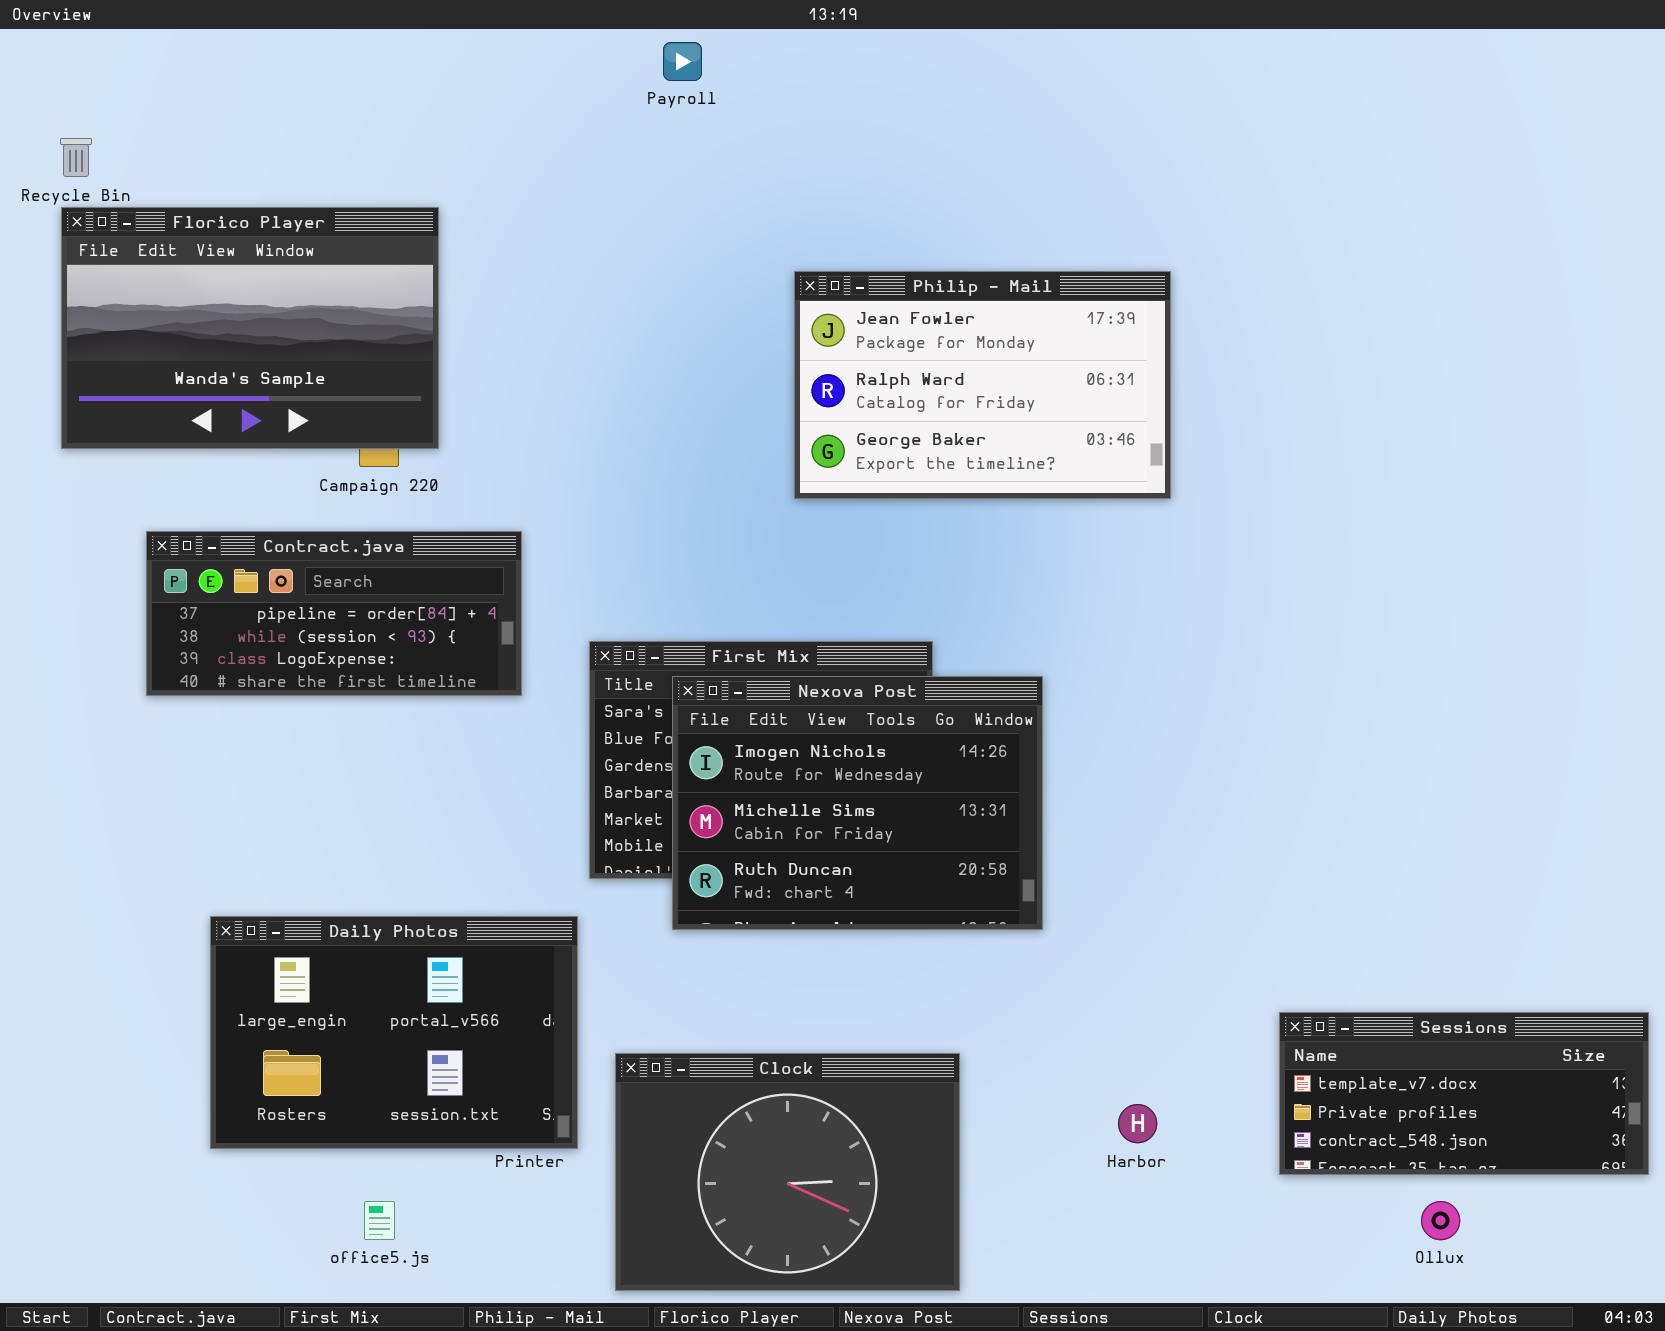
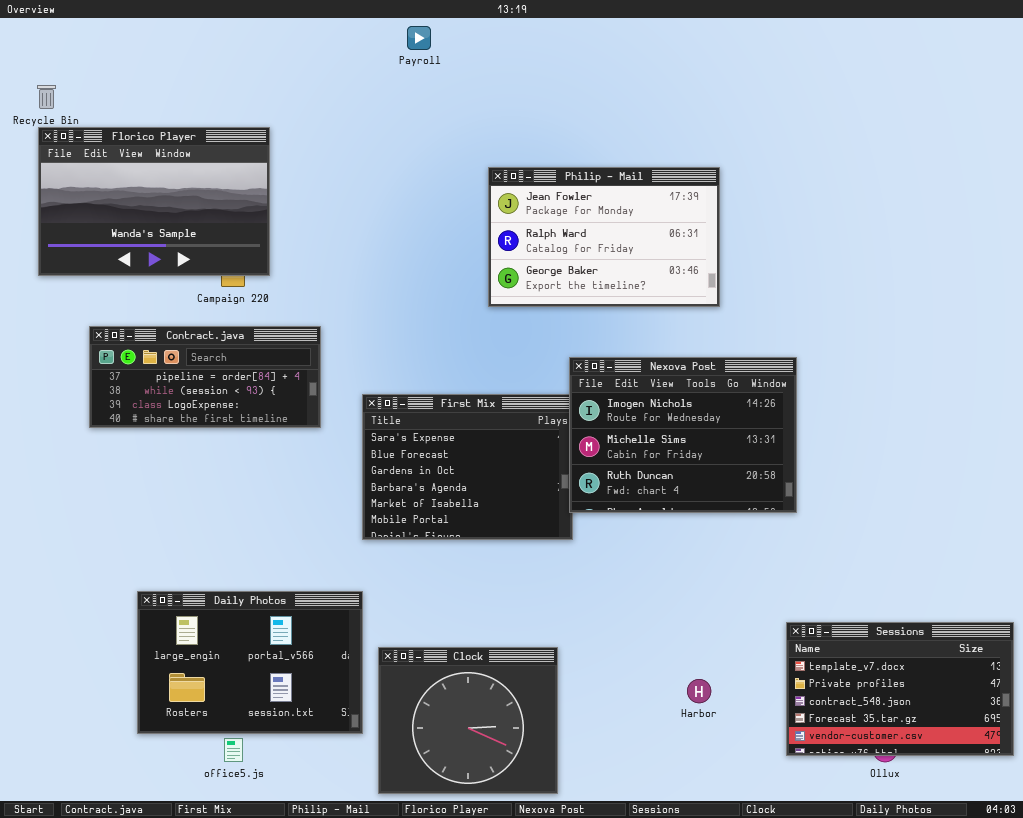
Nexova Post: [672,676,1043,930] -> [569,357,797,513], moved
Daily Photos: [210,916,578,1149] -> [137,591,363,734], moved
Sessions: [1279,1012,1649,1175] -> [786,622,1014,756], resized
Clock: [615,1053,960,1291] -> [378,647,558,794], resized

